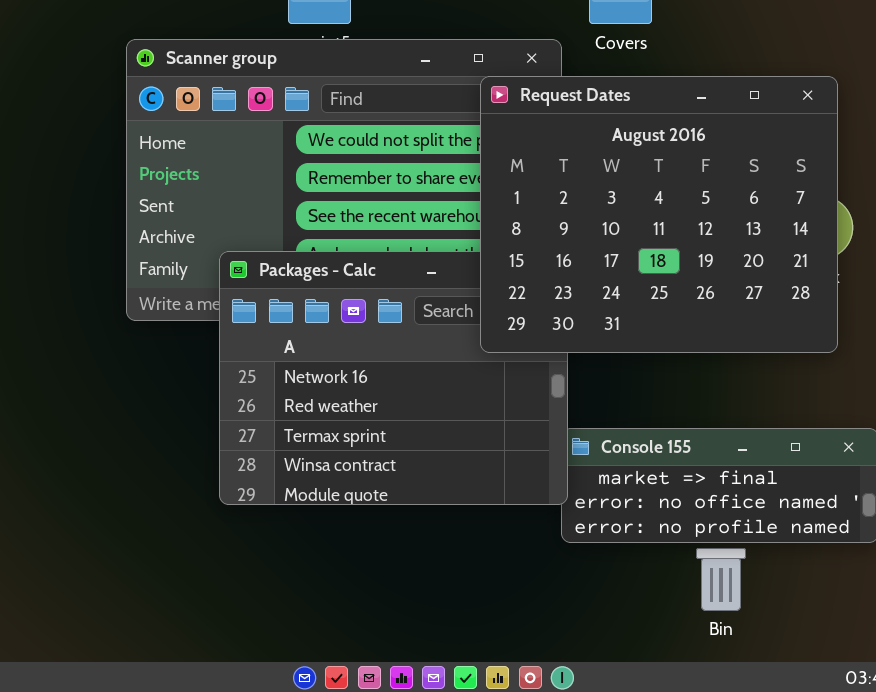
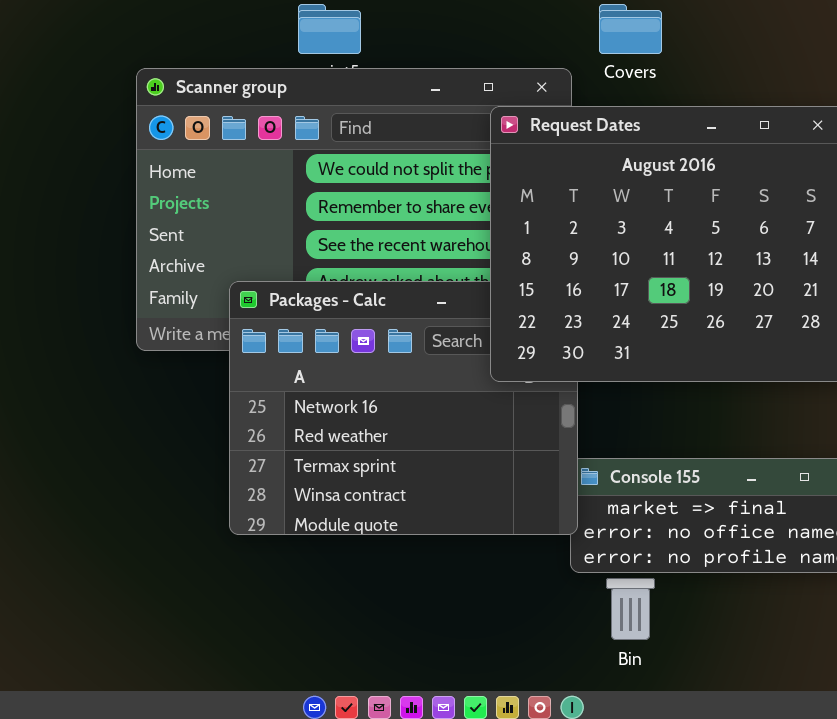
Bin: [696,548,746,611] -> [606,578,655,640], moved

